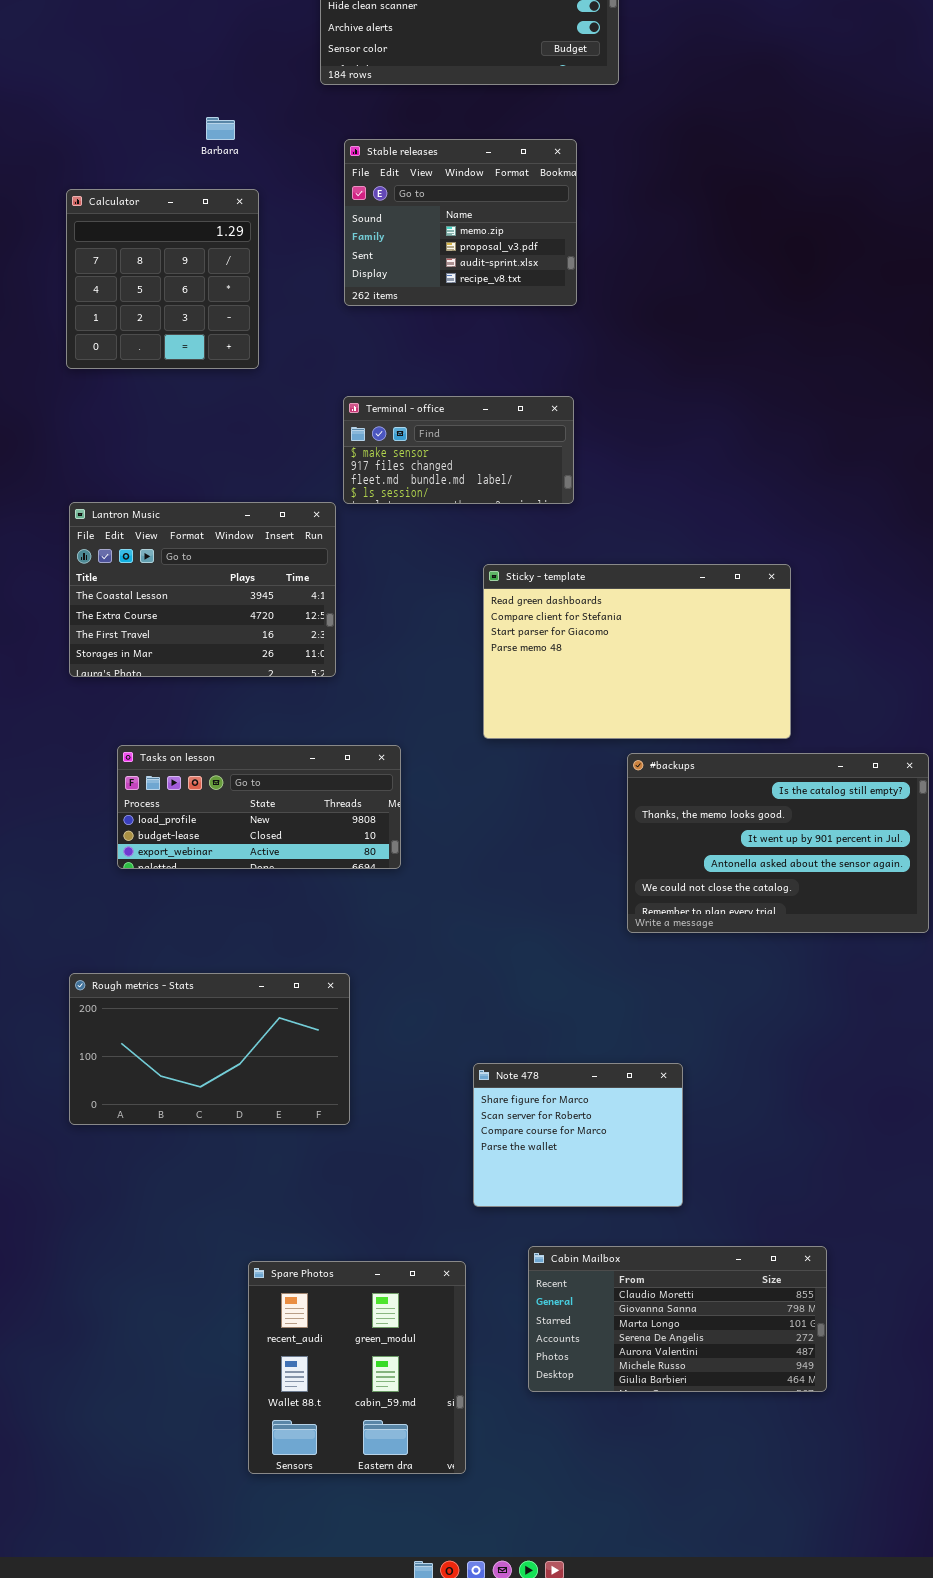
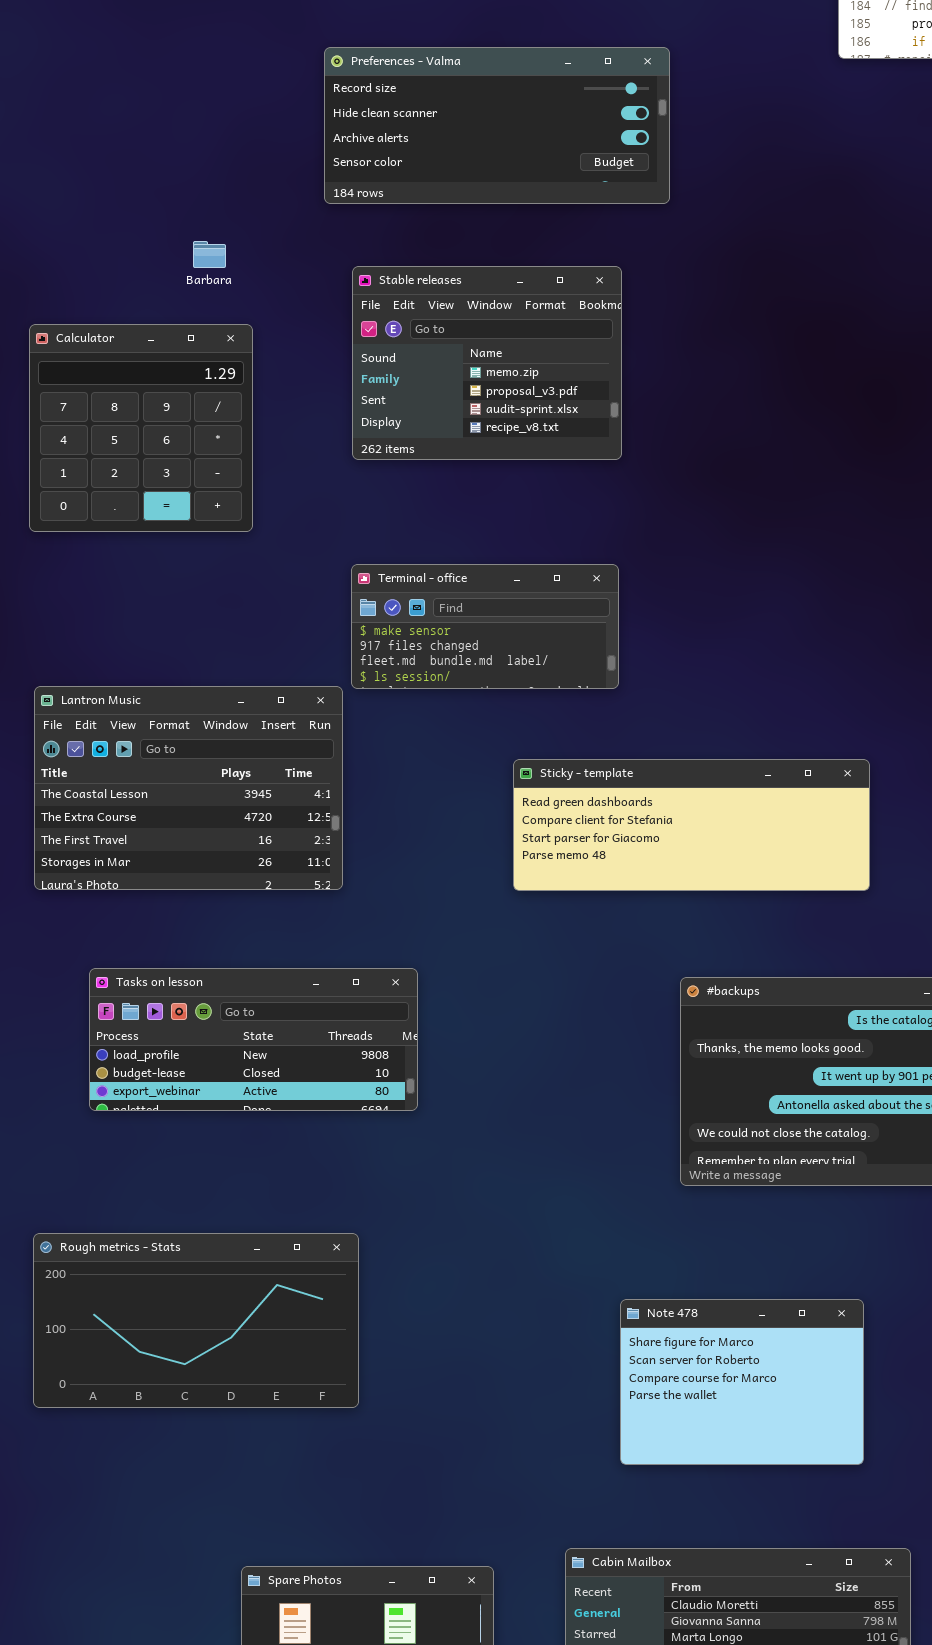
Sticky - template: [483,564,791,739] -> [513,759,870,891], resized
Note 478: [473,1063,683,1207] -> [620,1299,864,1465], moved

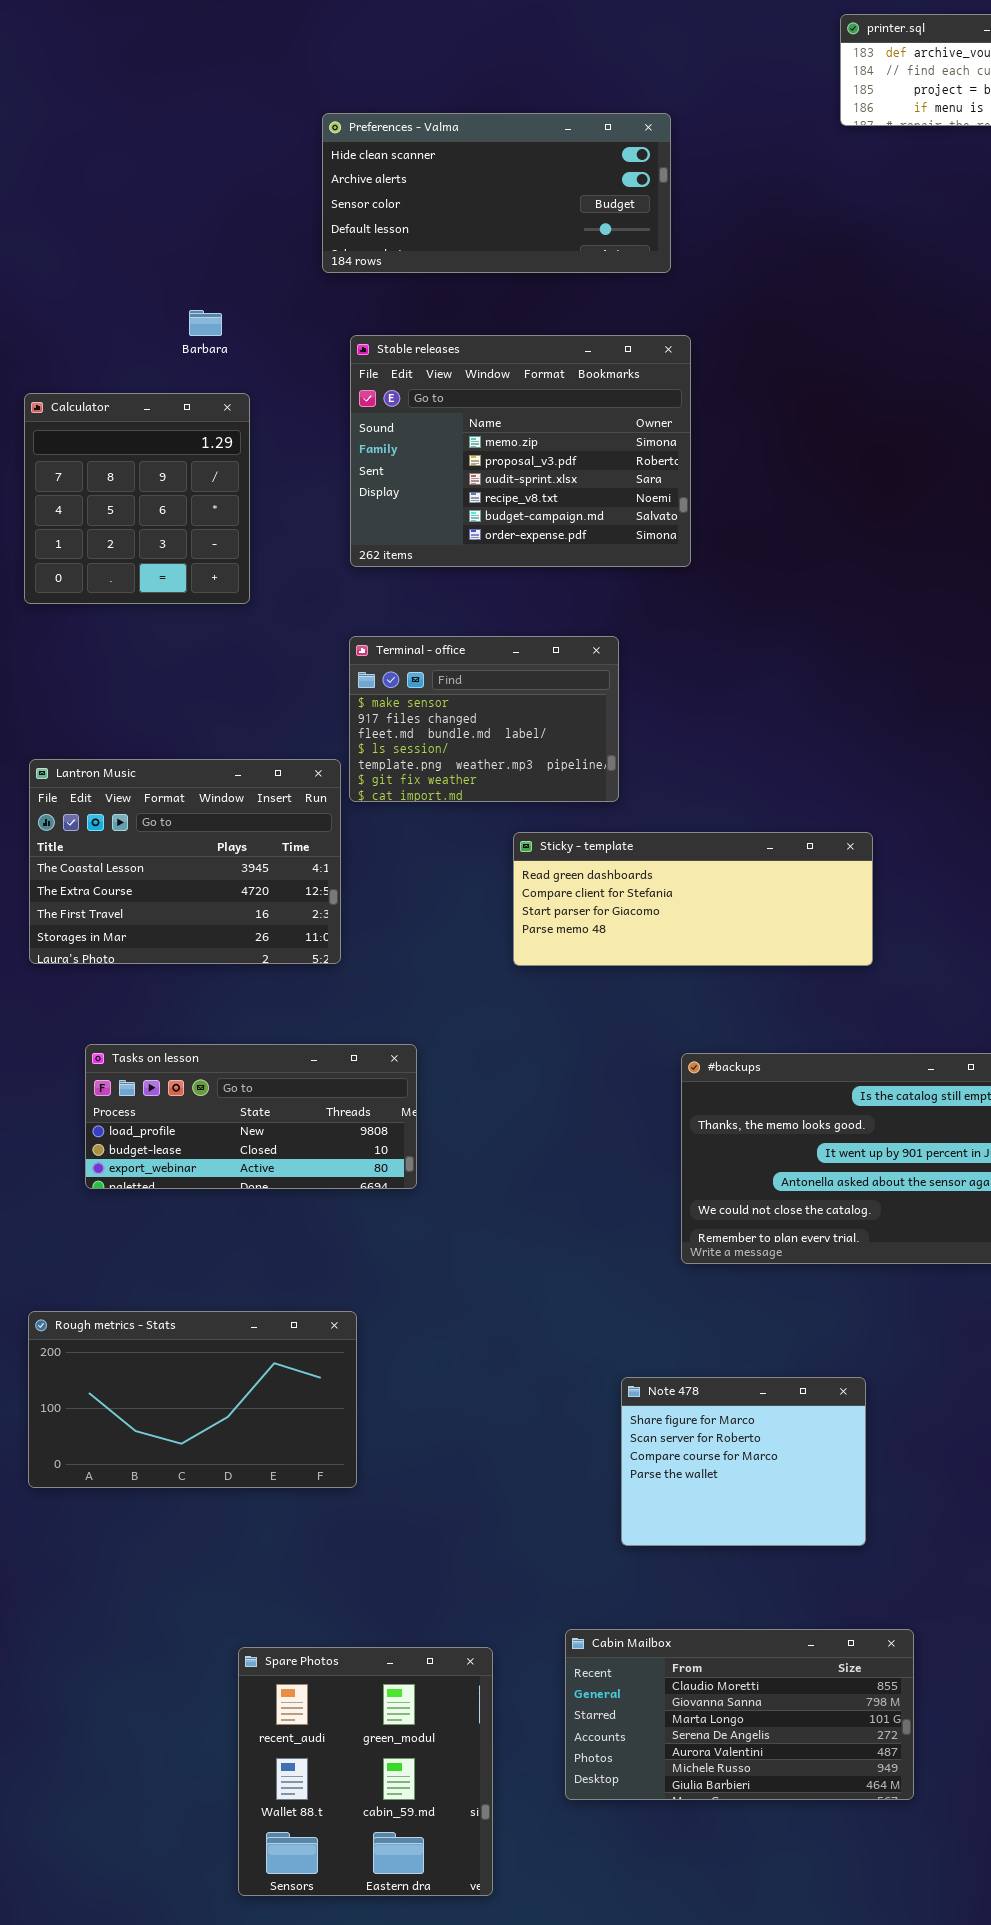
Preferences - Valma: [324,47,670,204] -> [322,113,671,273], scrolled down 1 row
Stable releases: [352,266,622,460] -> [350,335,691,567], resized
Terminal - office: [351,564,619,689] -> [349,636,619,802], resized

